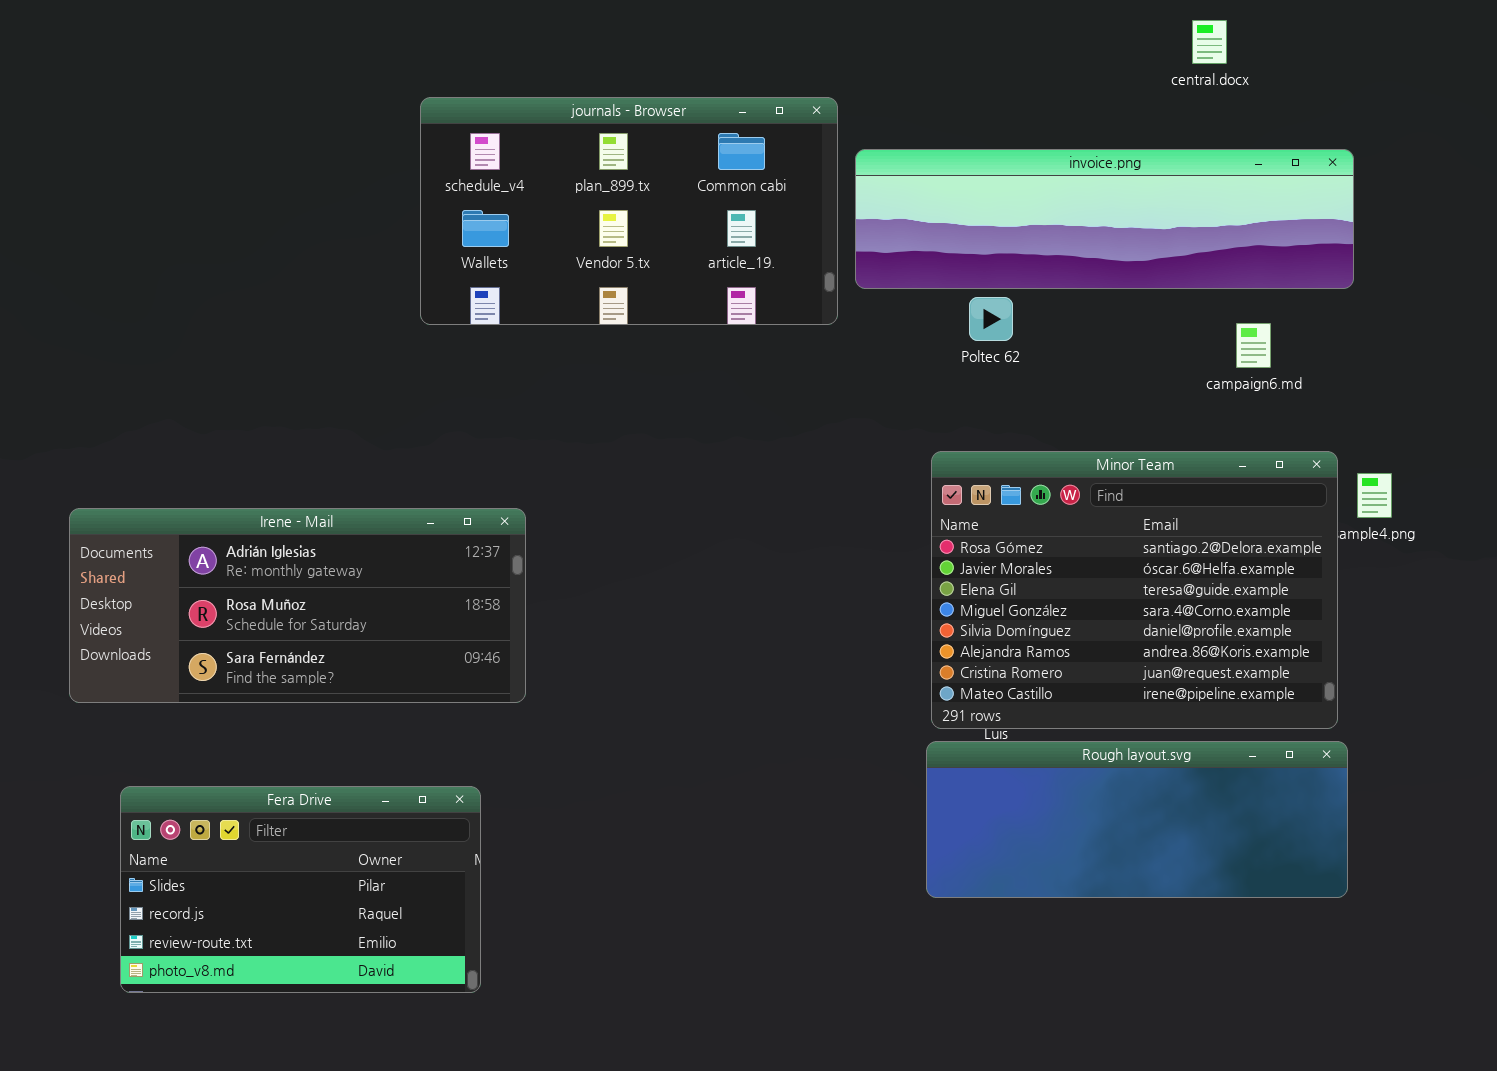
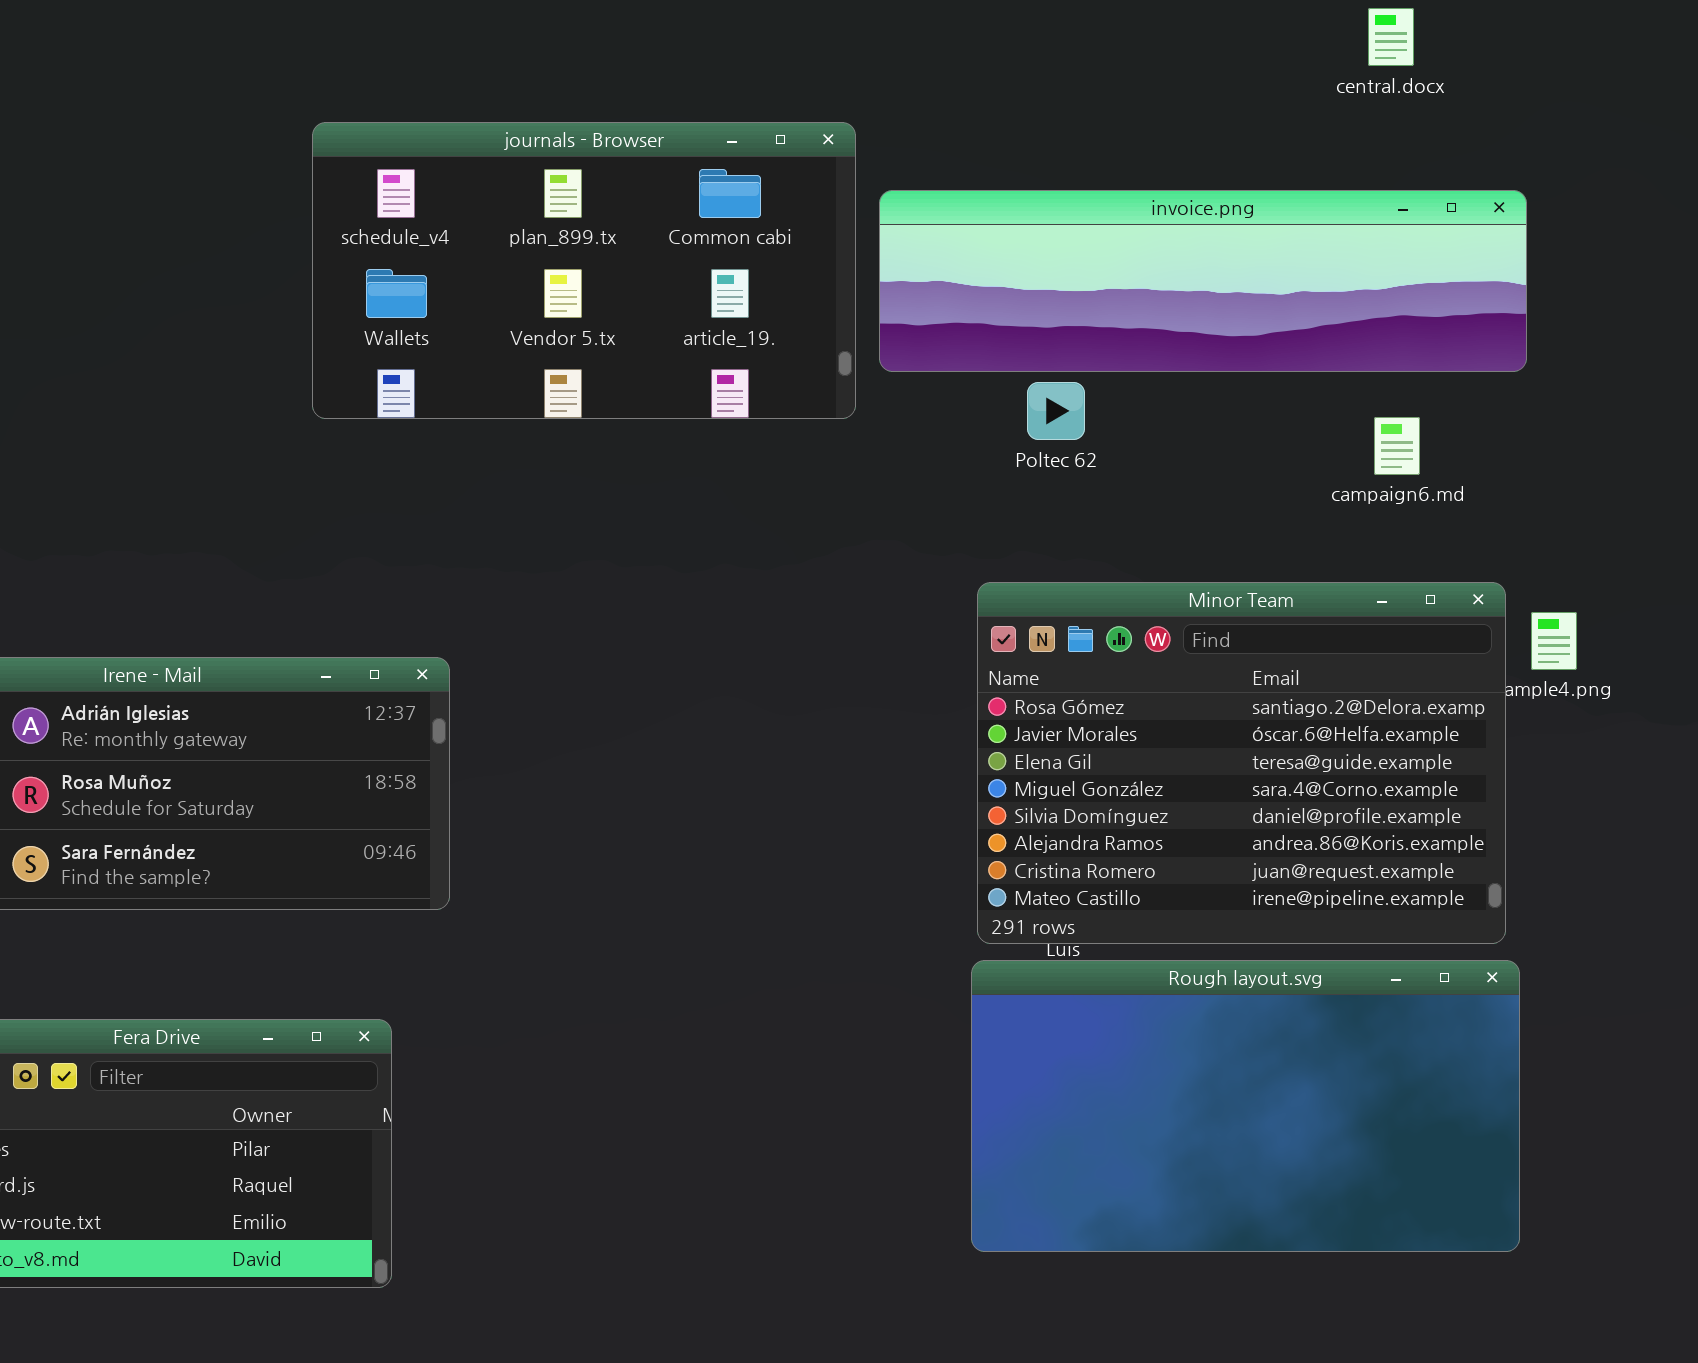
central.docx: [1192,20,1227,64] -> [1368,8,1414,66], moved
Rough layout.svg: [926,741,1348,898] -> [971,960,1520,1252], resized

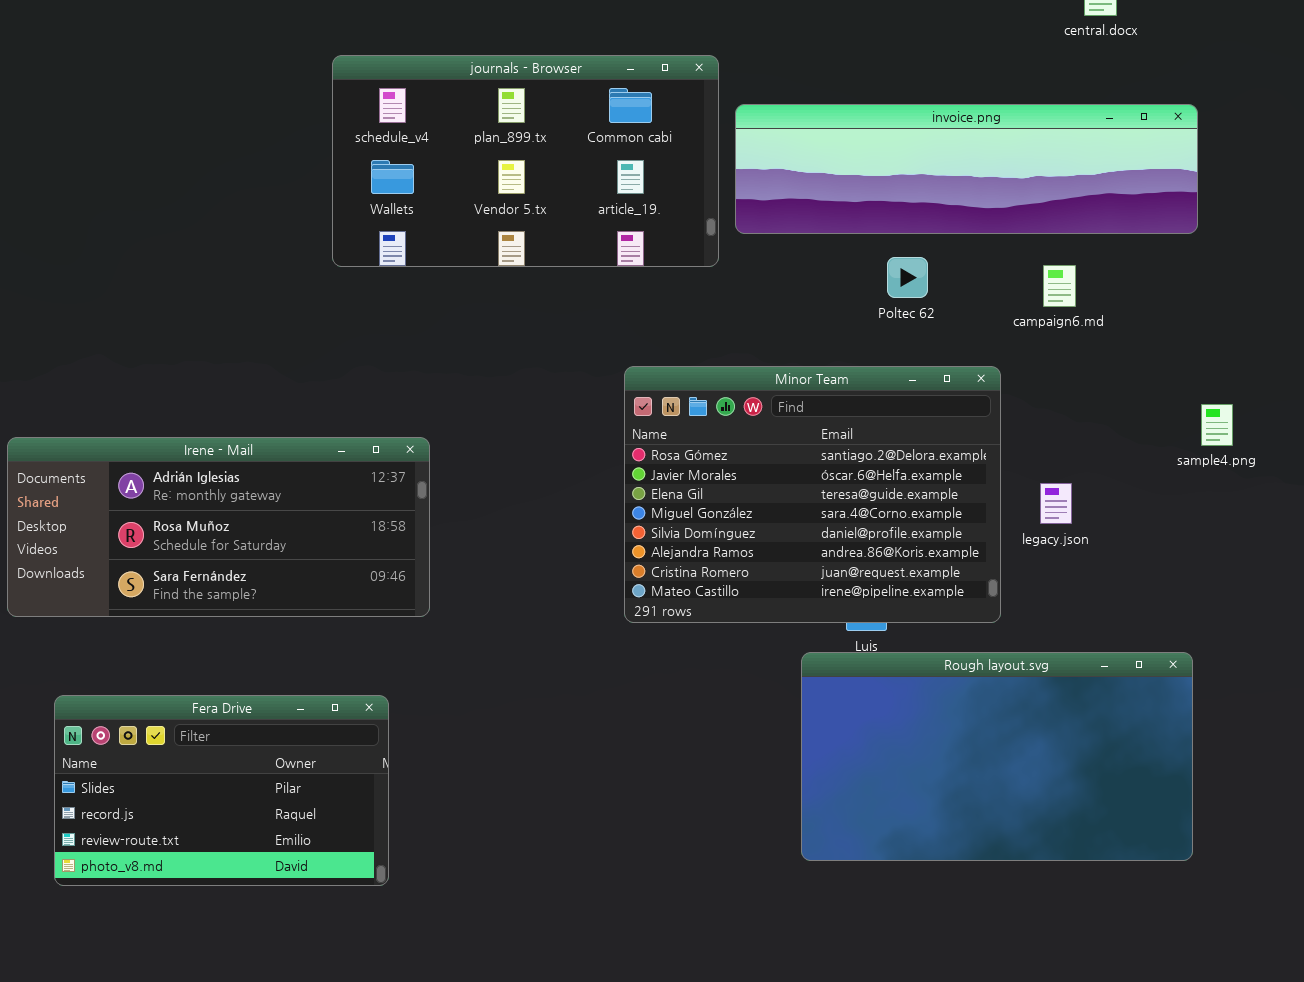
Poltec 62: [1027,382,1085,440] -> [887,257,928,298], moved
campaign6.md: [1374,417,1420,475] -> [1043,265,1076,307], moved
Minor Team: [977,582,1506,944] -> [624,366,1001,623], moved

